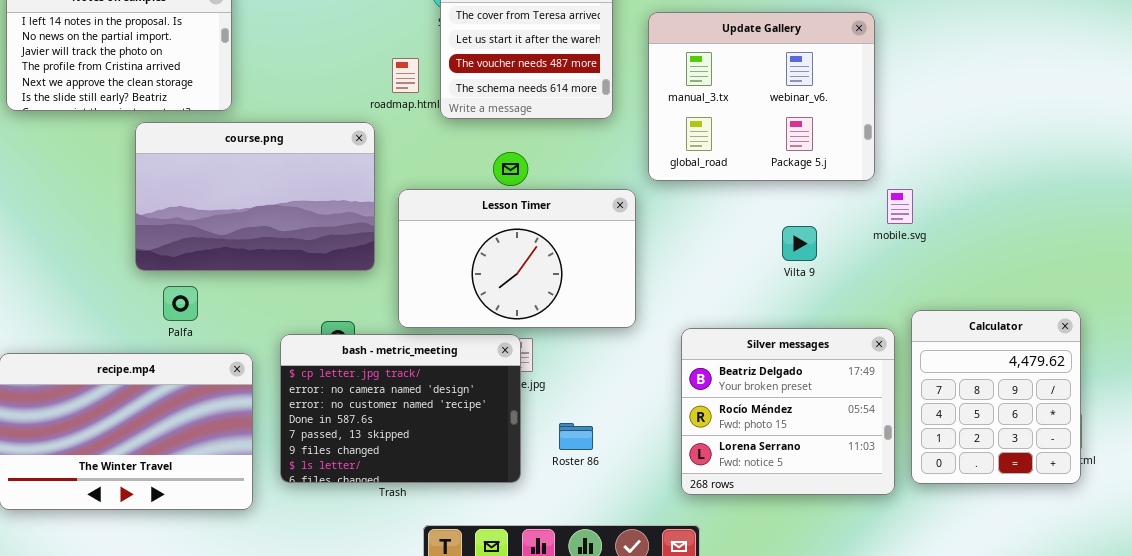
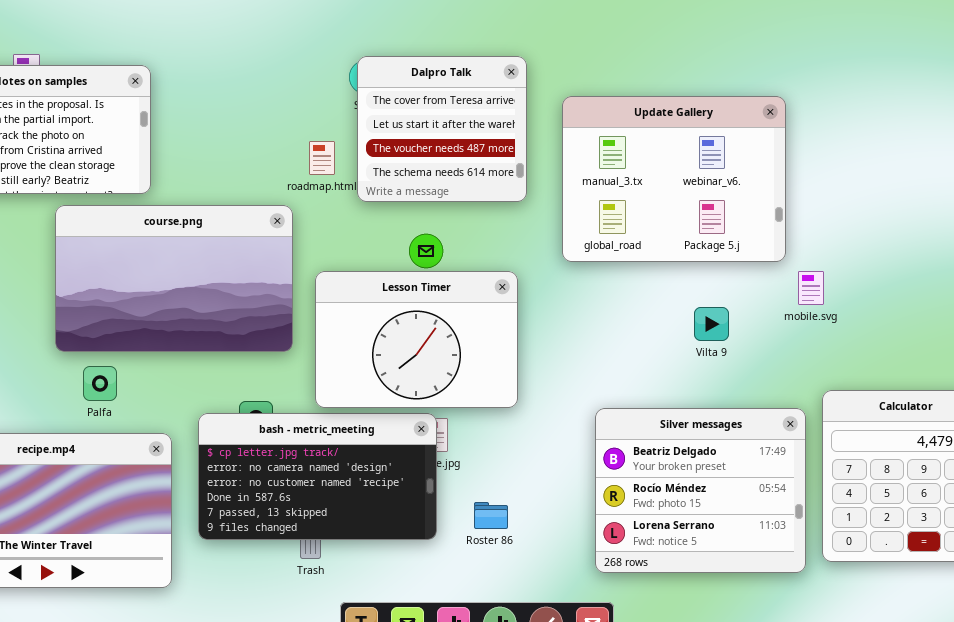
Lesson Timer: [398,189,636,328] -> [315,271,518,408], resized
bash - metric_meeting: [280,334,521,483] -> [198,413,437,540], resized

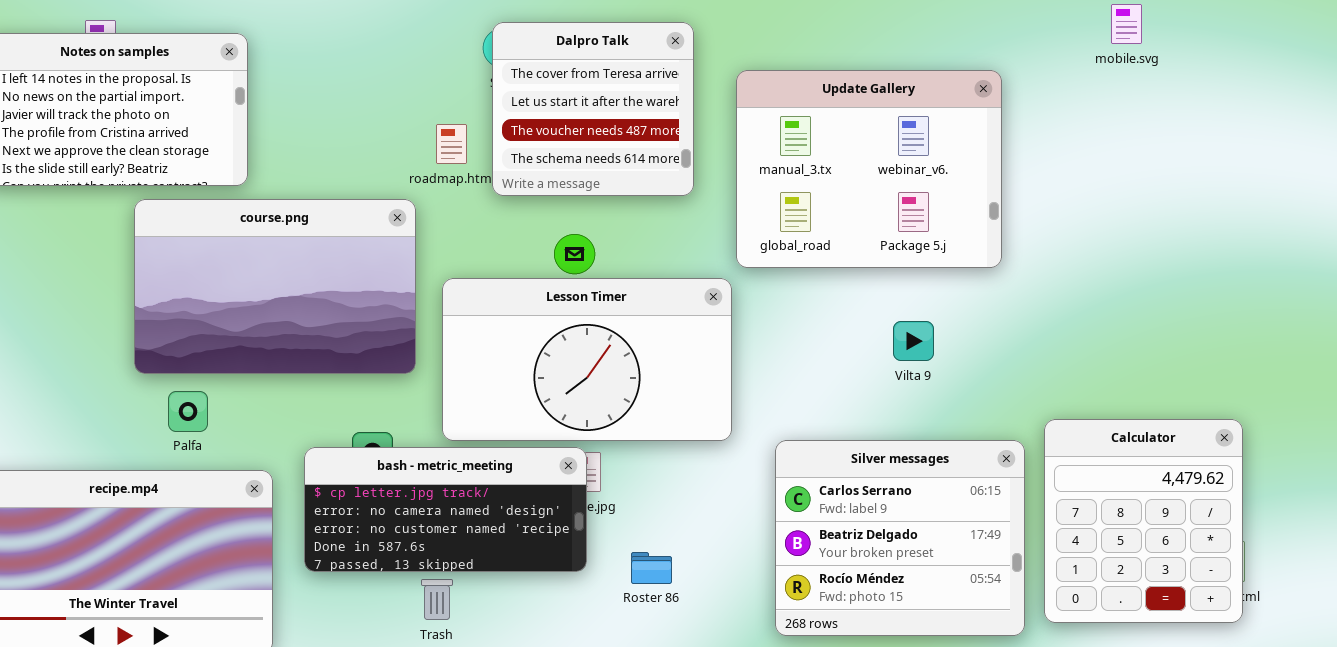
Lesson Timer: [315,271,518,408] -> [442,278,732,441], resized
mobile.svg: [798,271,824,305] -> [1111,4,1142,44], moved
Silver messages: [595,408,806,573] -> [775,440,1025,636], scrolled up 1 row
bash - metric_meeting: [198,413,437,540] -> [304,447,587,572], resized

